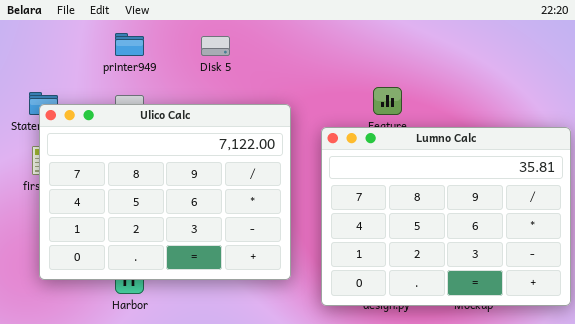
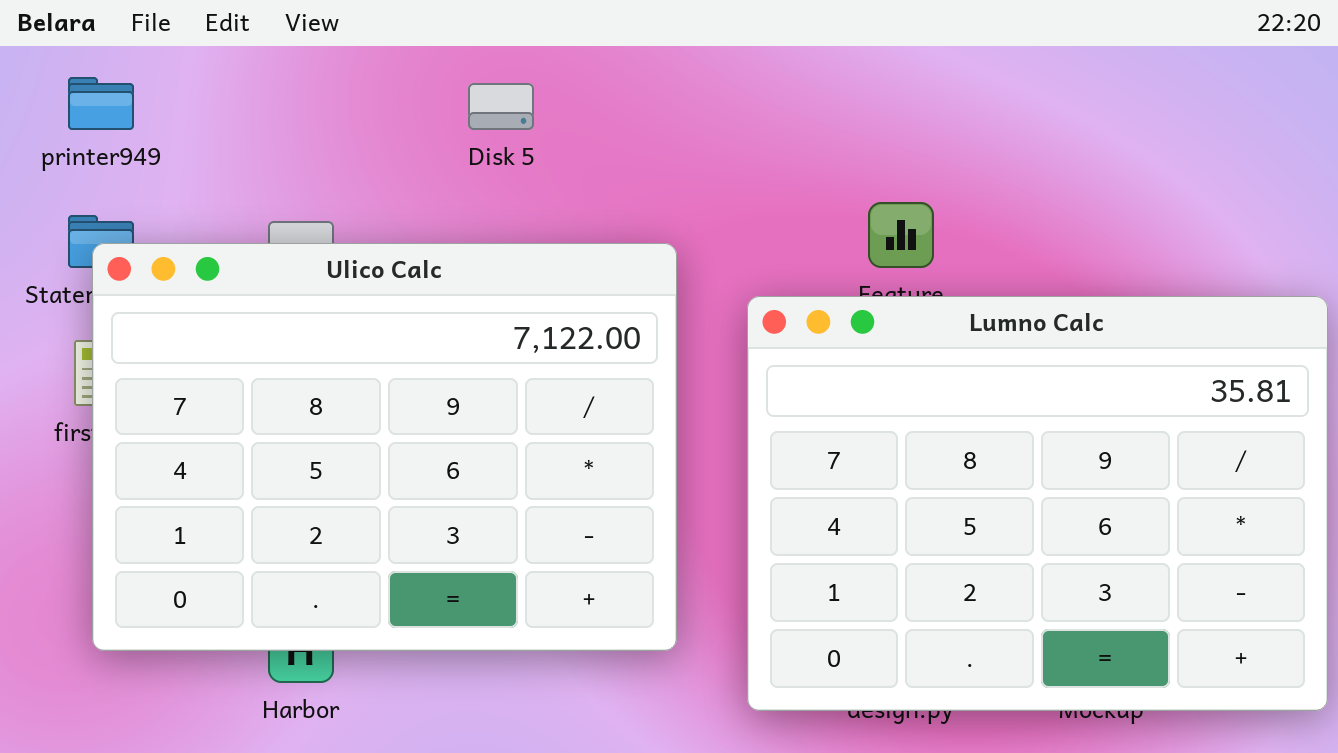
printer949: [115,33,144,56] -> [68,77,134,130], moved

